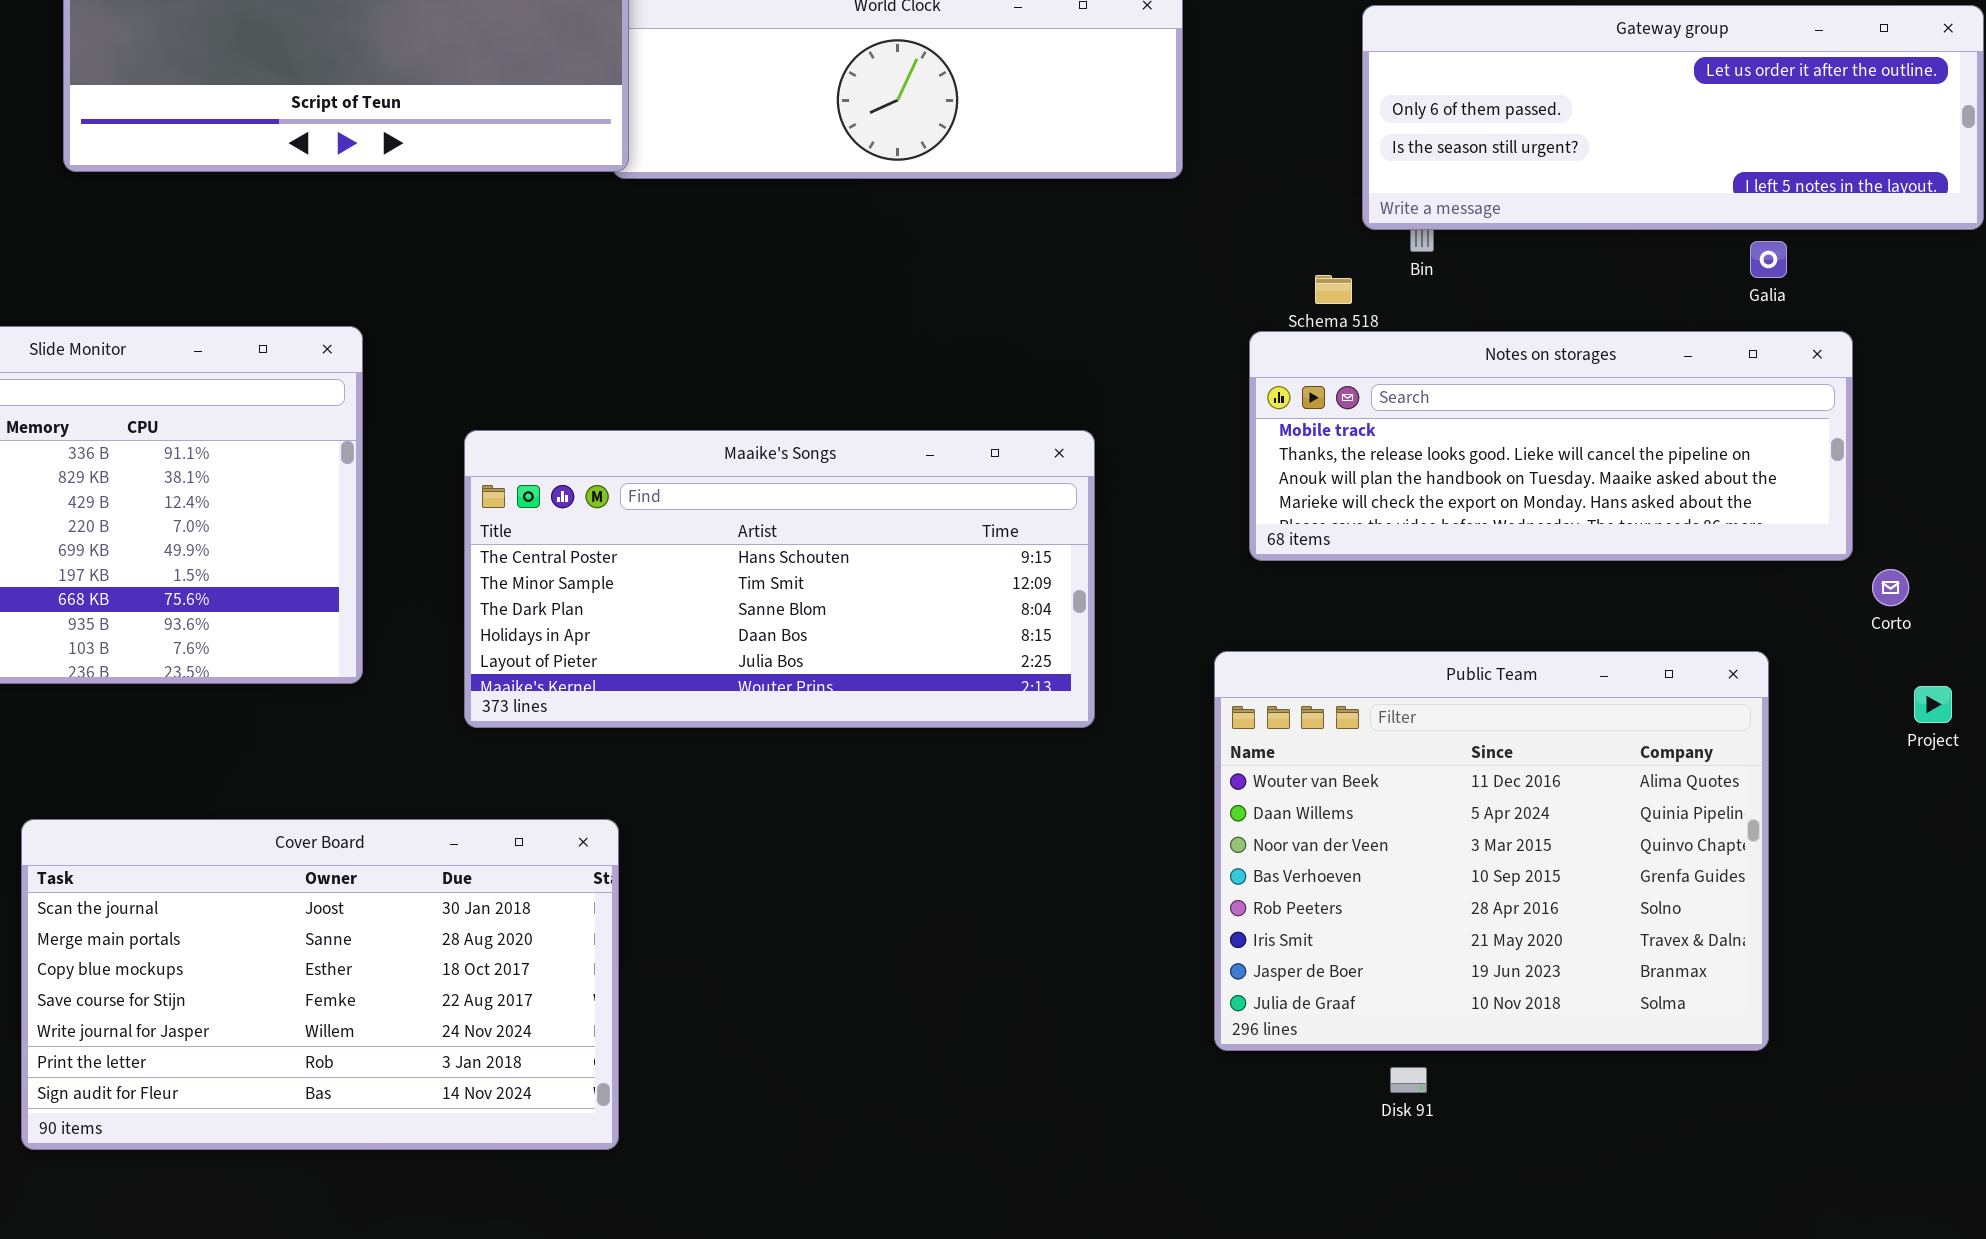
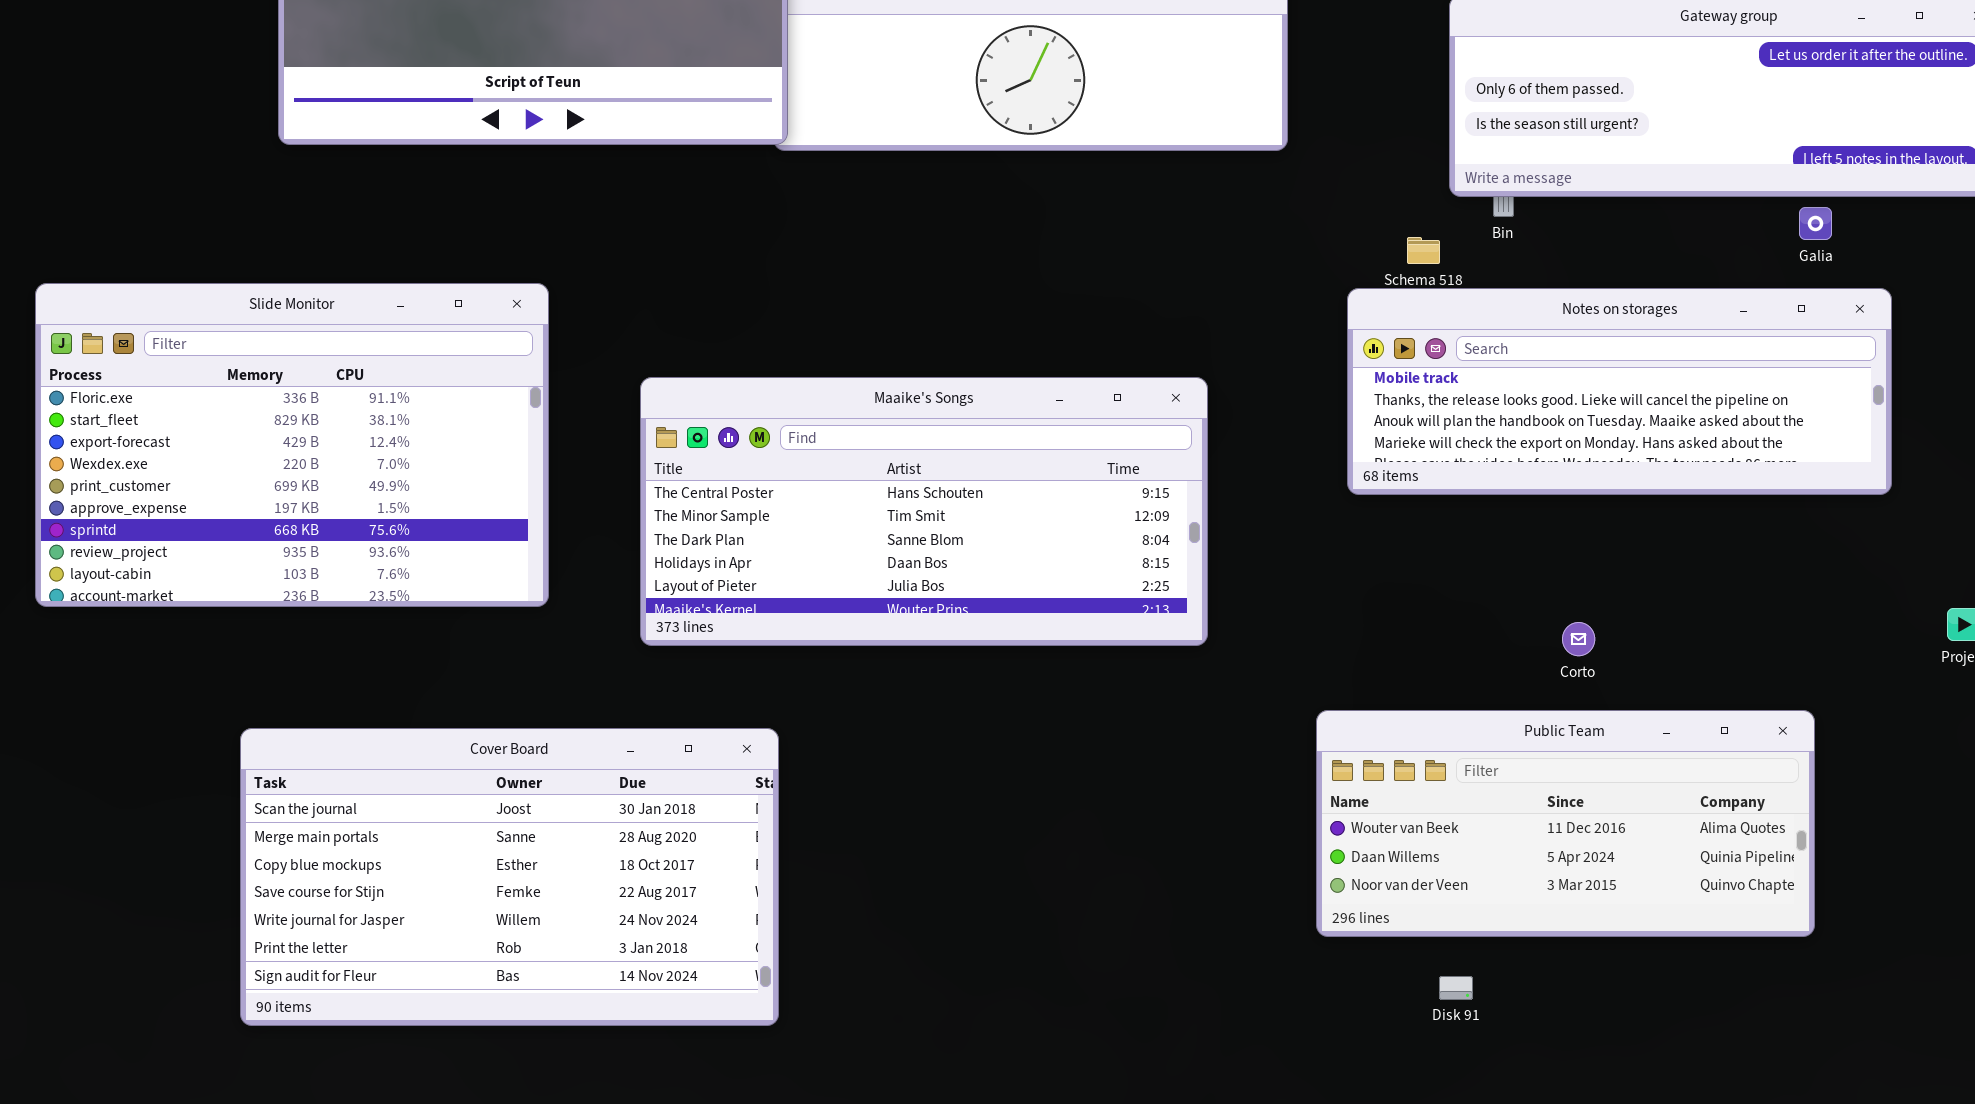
Corto: [1872,569,1909,606] -> [1562,622,1595,656], moved
Public Team: [1214,651,1769,1051] -> [1316,710,1815,937], resized
Disk 91: [1390,1067,1427,1093] -> [1439,976,1473,1000], moved

